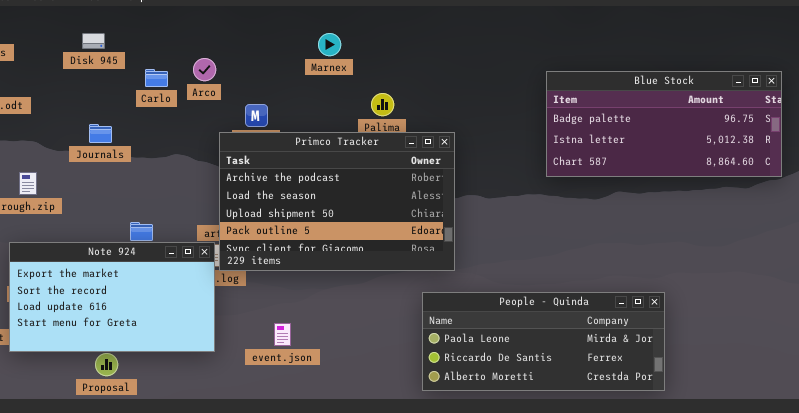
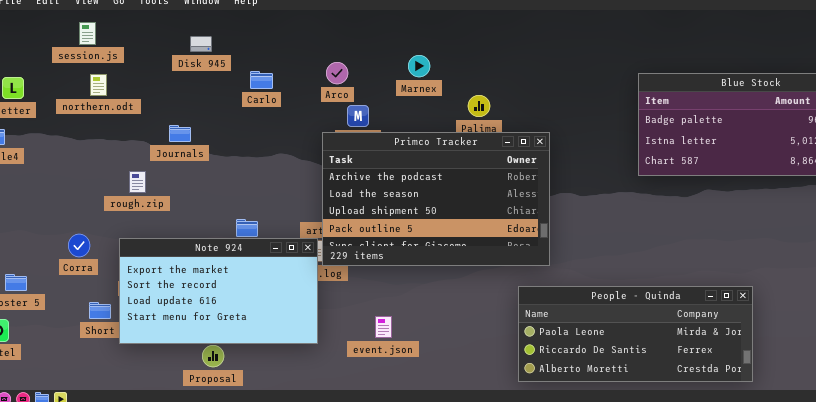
Marnex: [318,33,341,56] -> [408,55,430,77], moved
Arco: [193,58,216,81] -> [326,62,348,84], moved
Journals: [89,124,112,143] -> [169,125,191,142], moved

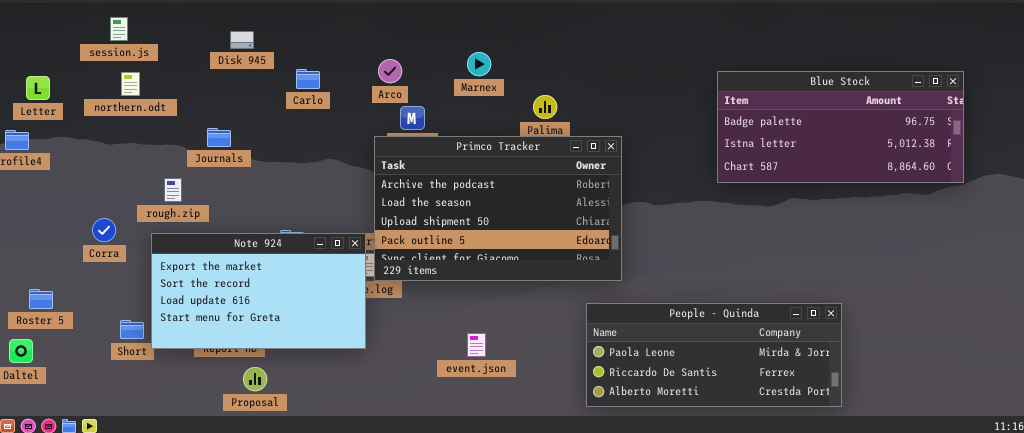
Corra: [68,234,90,257] -> [92,218,116,242], moved
Note 924: [119,238,318,344] -> [151,233,366,349], moved
event.json: [375,316,392,338] -> [467,333,486,357], moved

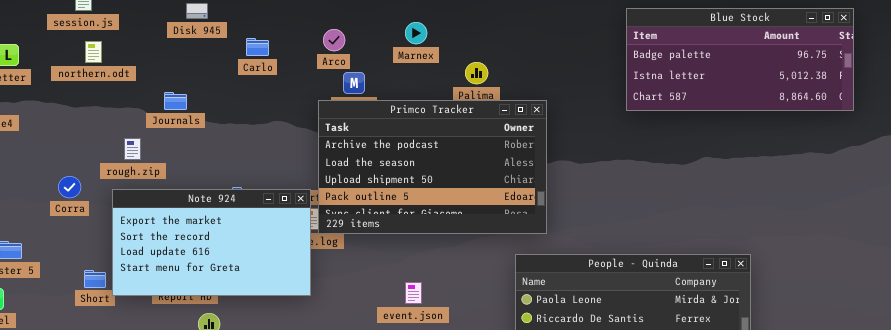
Blue Stock: [717,71,964,183] -> [626,8,854,111], moved

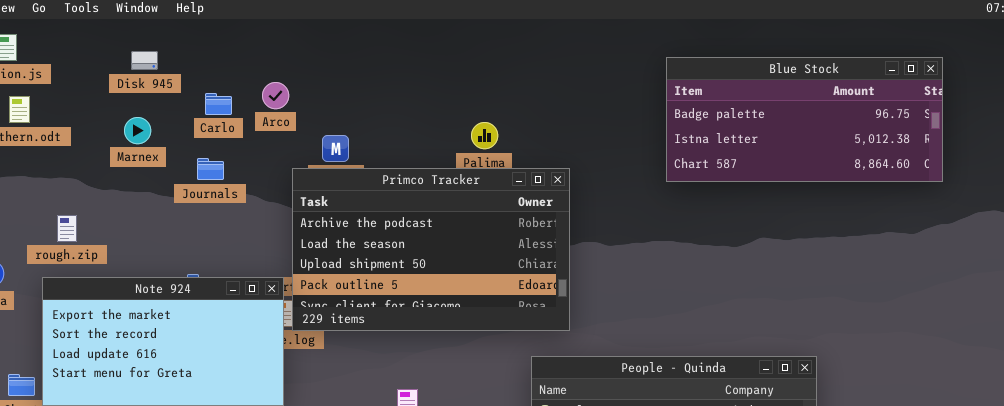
Marnex: [405,22,427,44] -> [124,117,151,144], moved
Arco: [323,29,345,51] -> [262,82,289,109], moved
Journals: [164,92,187,110] -> [197,158,224,180], moved

